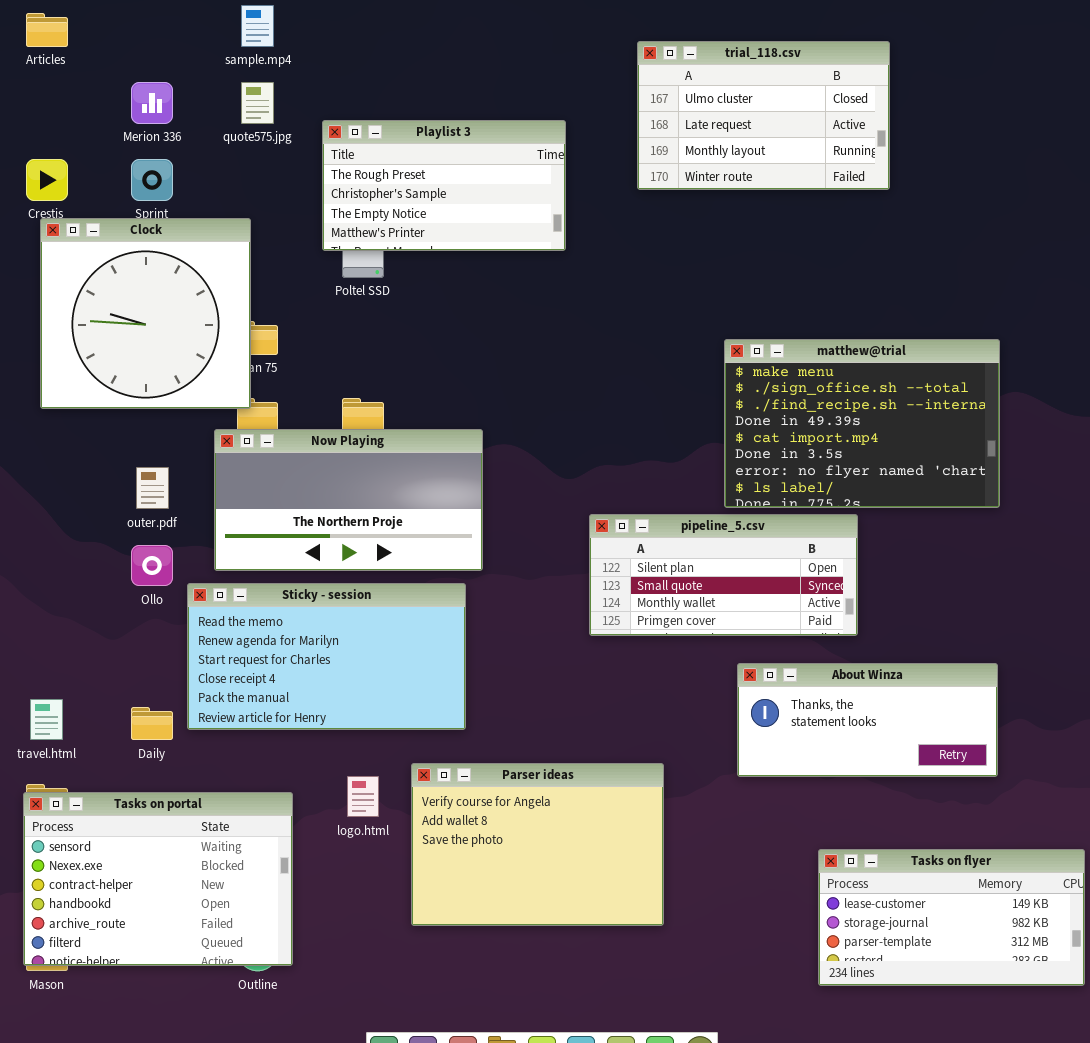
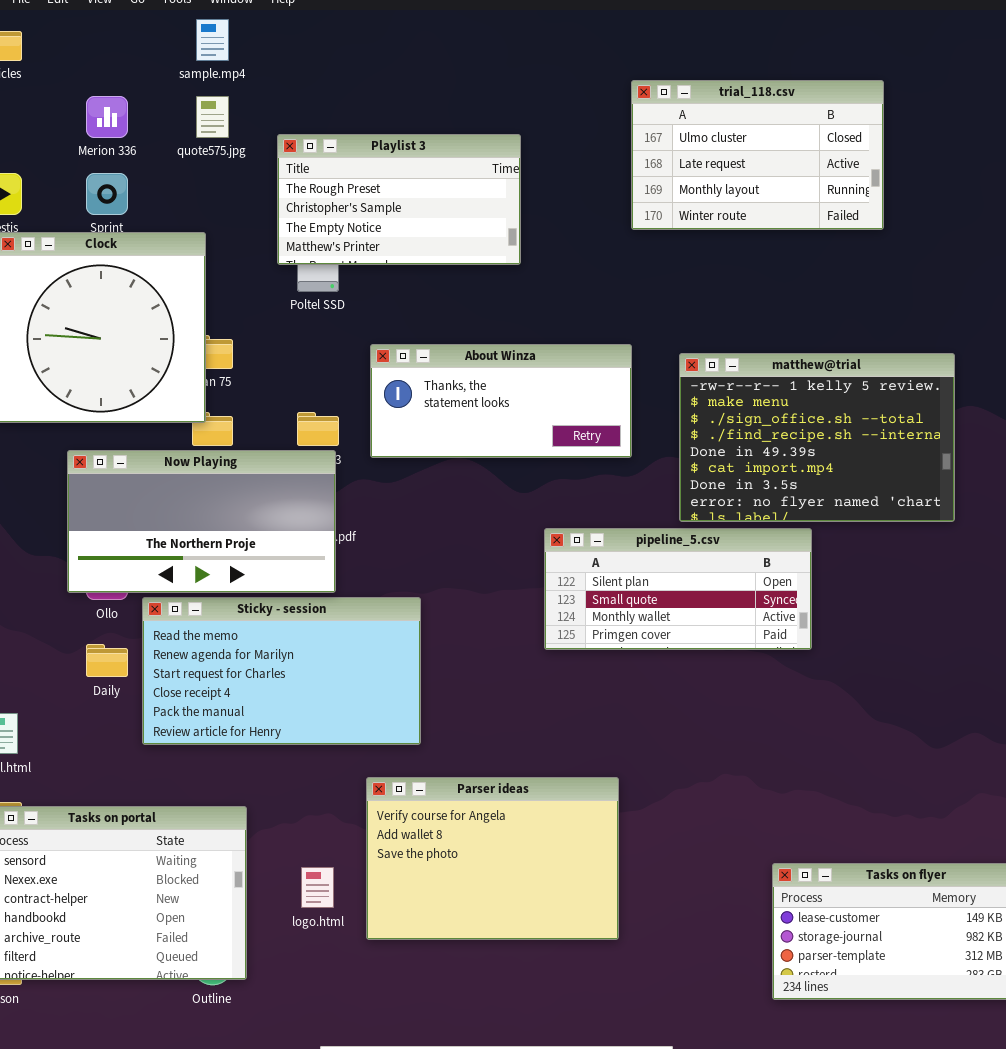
trial_118.csv: [637,41,890,190] -> [631,80,884,230], moved
matthew@trial: [724,339,1000,508] -> [679,353,955,522], scrolled up 1 row
Now Playing: [214,429,483,571] -> [67,450,336,593], moved
About Winza: [737,663,998,777] -> [370,344,632,458], moved
Daily: [131,707,173,740] -> [86,644,128,677], moved
logo.html: [347,776,379,817] -> [301,867,334,908], moved

